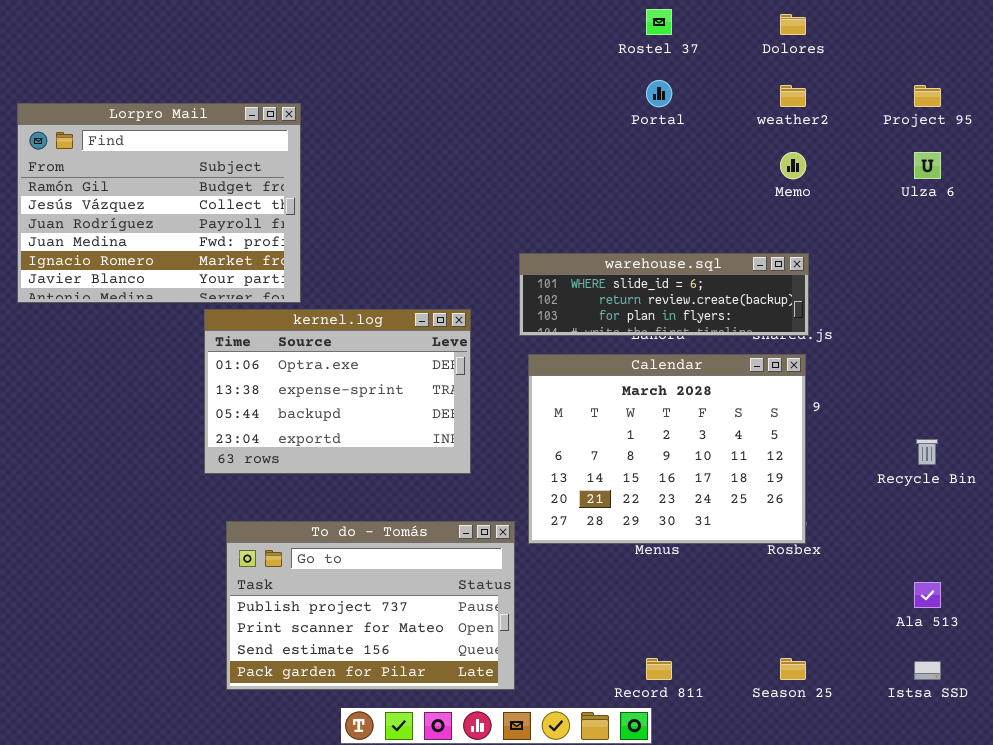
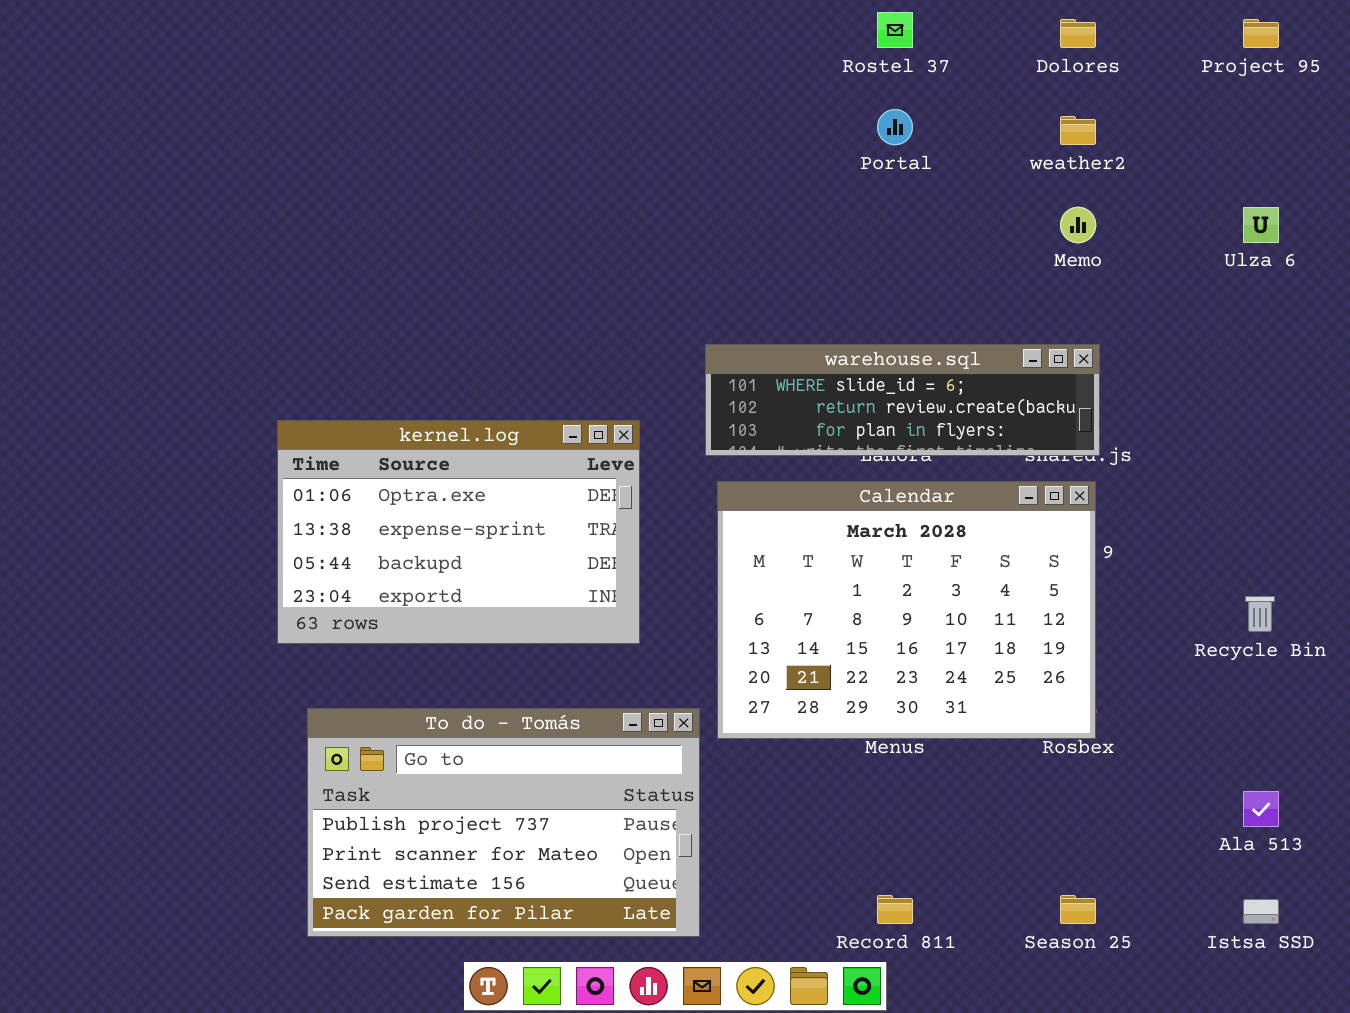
Project 95: [914,85,941,107] -> [1243,19,1279,48], moved
Lorpro Mail: [17,103,301,303] -> none, closed

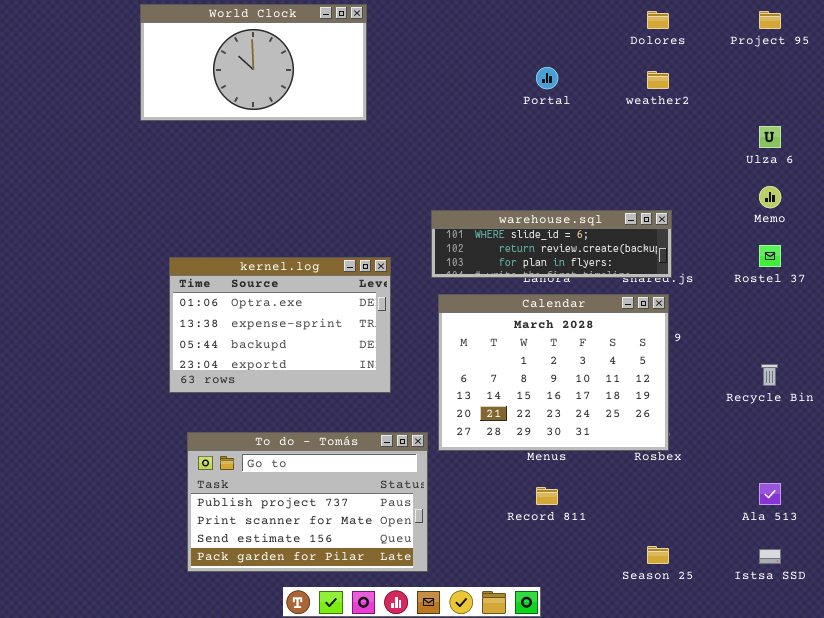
World Clock: none -> [140,4,367,121], opened
Rostel 37: [877,12,913,48] -> [759,245,781,267], moved
Memo: [1060,207,1096,243] -> [759,186,781,208], moved
Record 811: [877,895,913,924] -> [536,487,558,505], moved

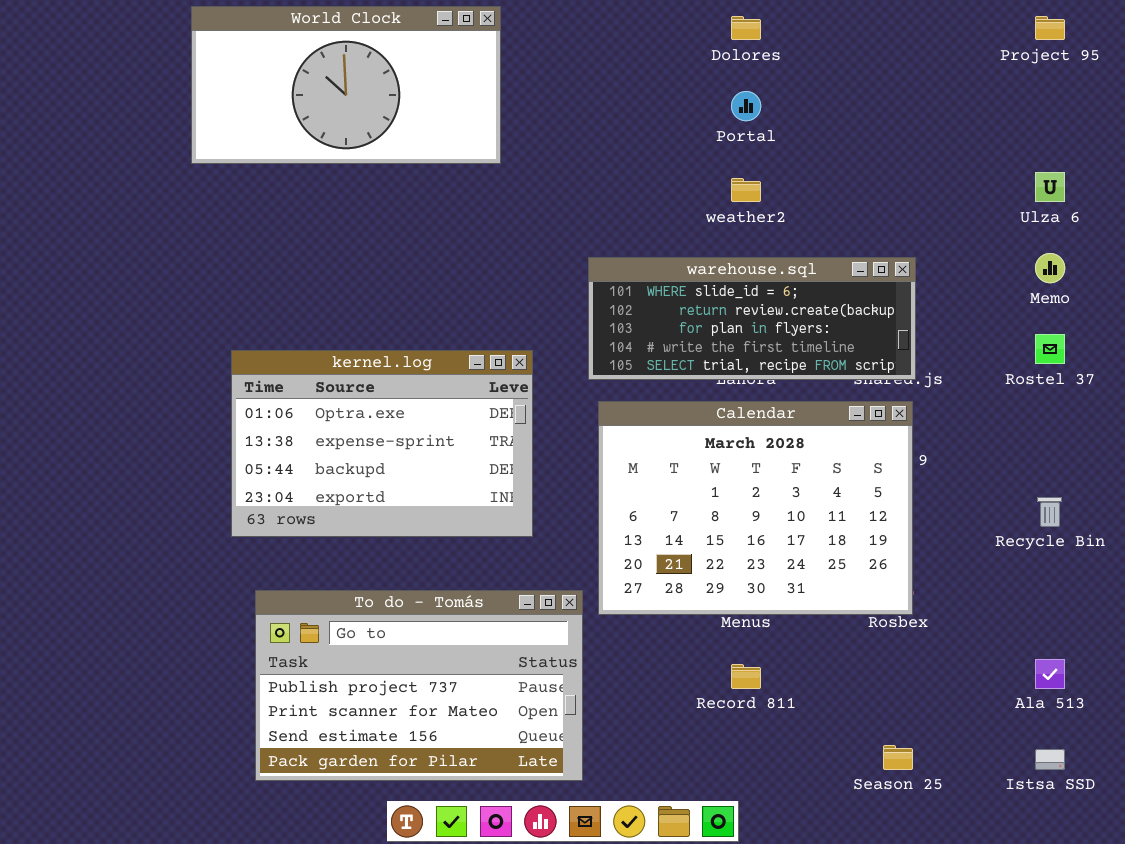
Dolores: [647,11,669,29] -> [731,16,761,40], moved
weather2: [647,71,669,89] -> [731,178,761,202], moved
warehouse.sql: [431,210,672,278] -> [588,257,916,380], resized

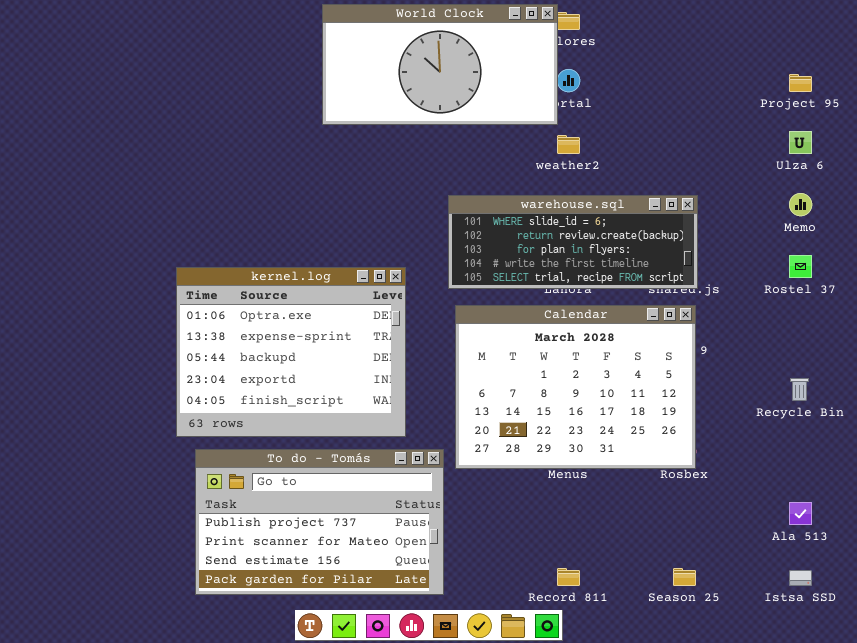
World Clock: [191,6,501,164] -> [322,4,558,125], moved
Project 95: [1035,16,1065,40] -> [789,74,812,92], moved
kernel.log: [231,350,533,537] -> [176,267,406,437], resized
Record 811: [731,664,761,689] -> [557,568,580,586], moved

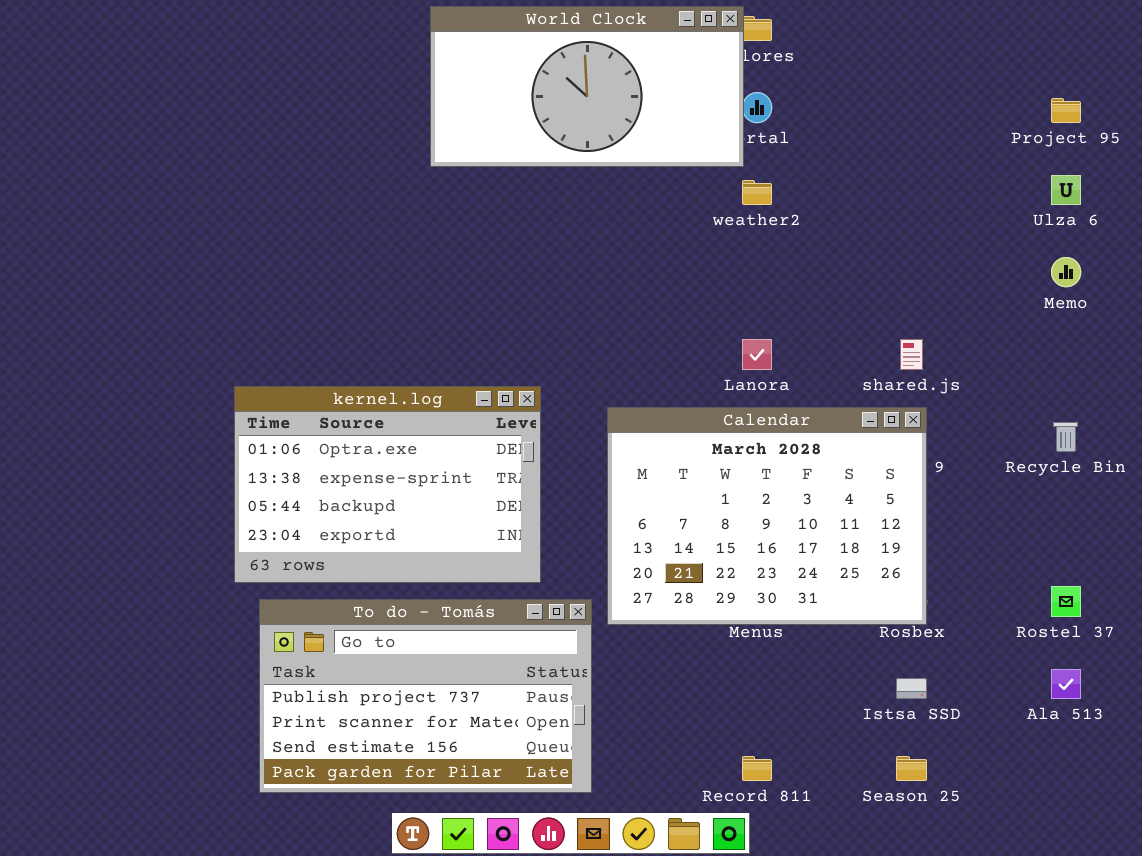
warehouse.sql: [448,195,698,289] -> none, closed
Rostel 37: [789,255,812,278] -> [1051,586,1081,617], moved
kernel.log: [176,267,406,437] -> [234,386,541,583], resized
Recycle Bin: [790,378,809,401] -> [1053,422,1078,452], moved
Istsa SSD: [789,570,812,586] -> [896,678,927,699], moved

